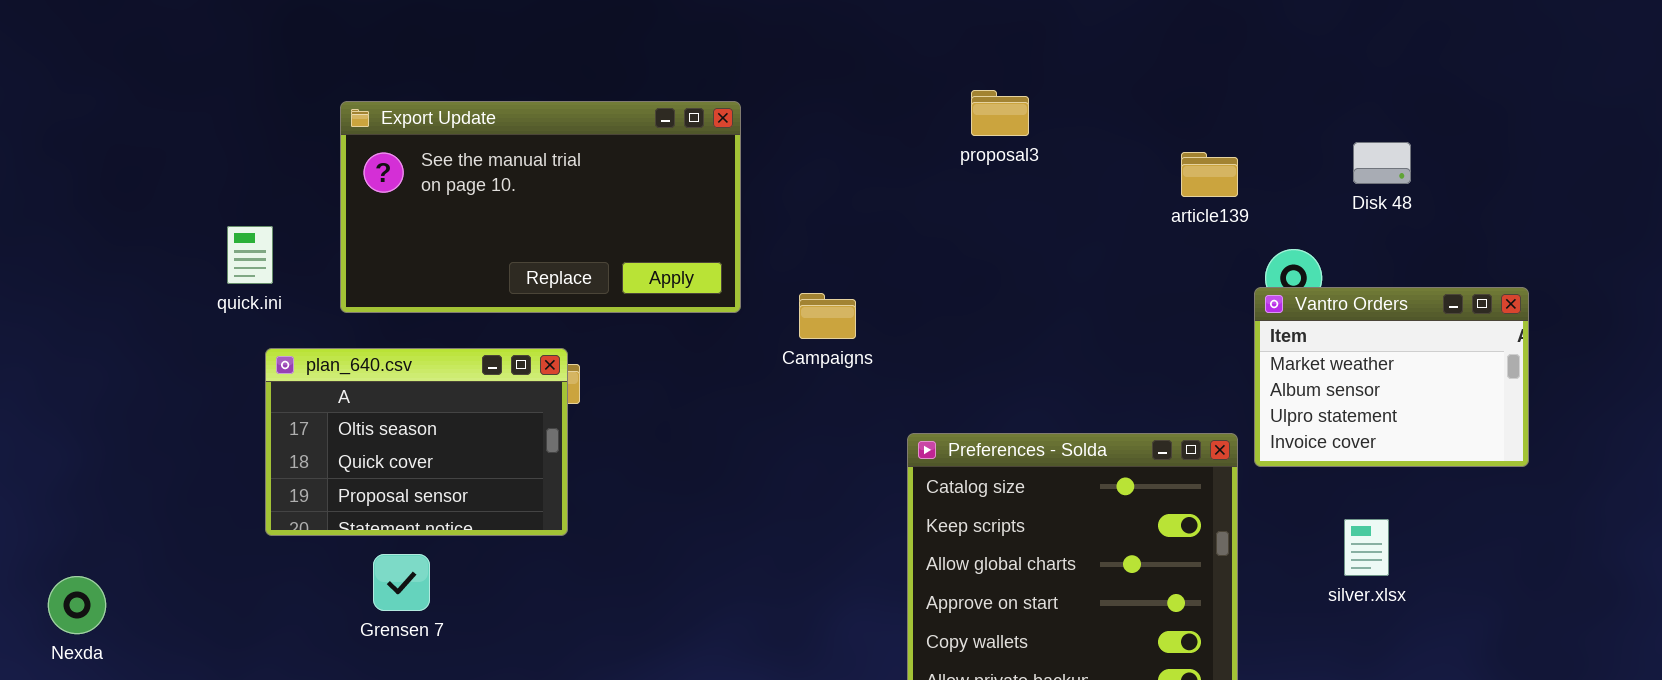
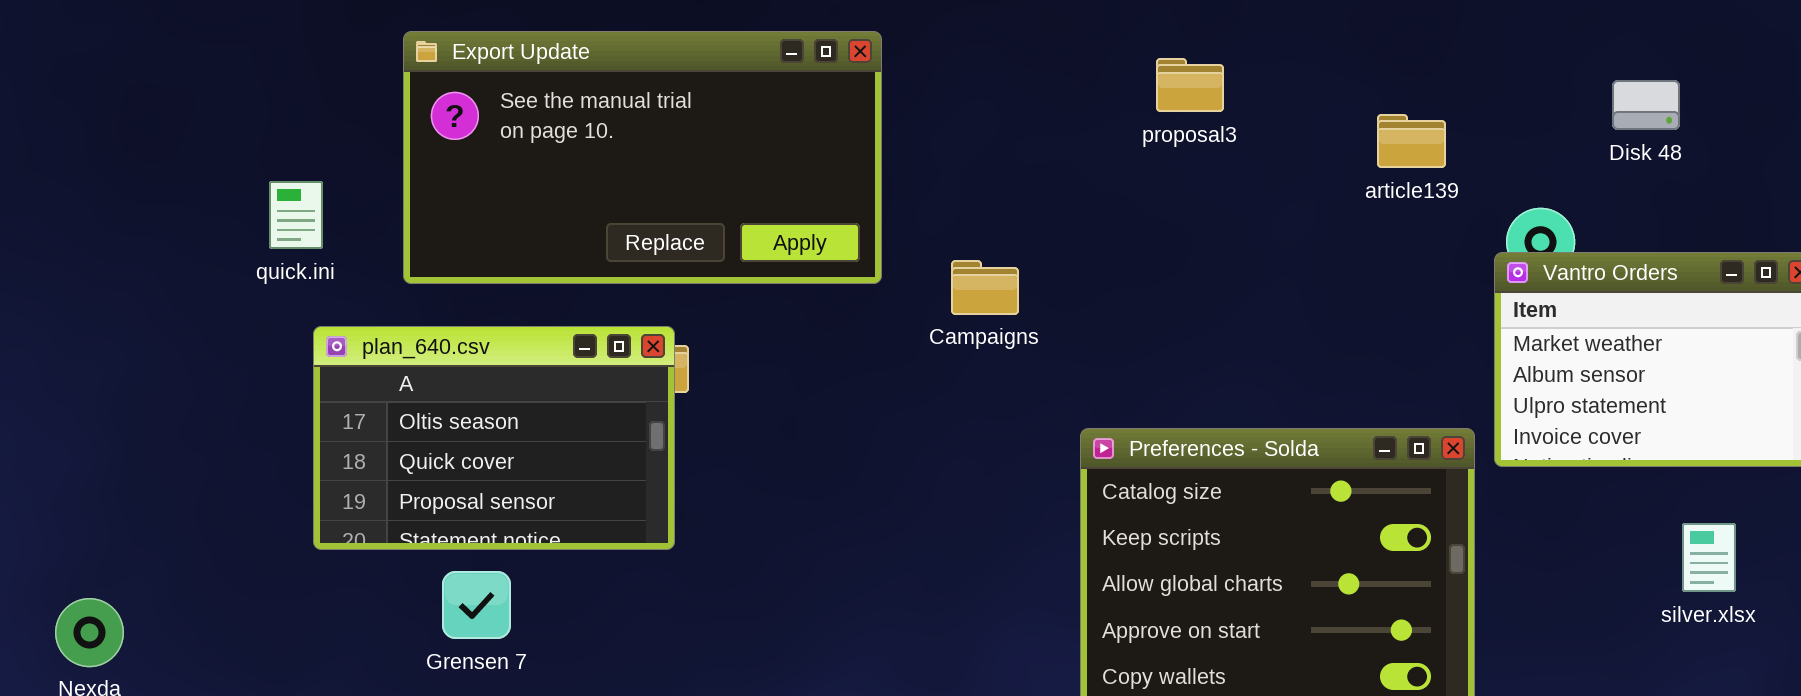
proposal3: [971,90,1029,136] -> [1156,58,1224,112], moved
article139: [1181,152,1238,197] -> [1377,114,1446,168], moved
silver.xlsx: [1344,519,1389,576] -> [1682,523,1736,592], moved

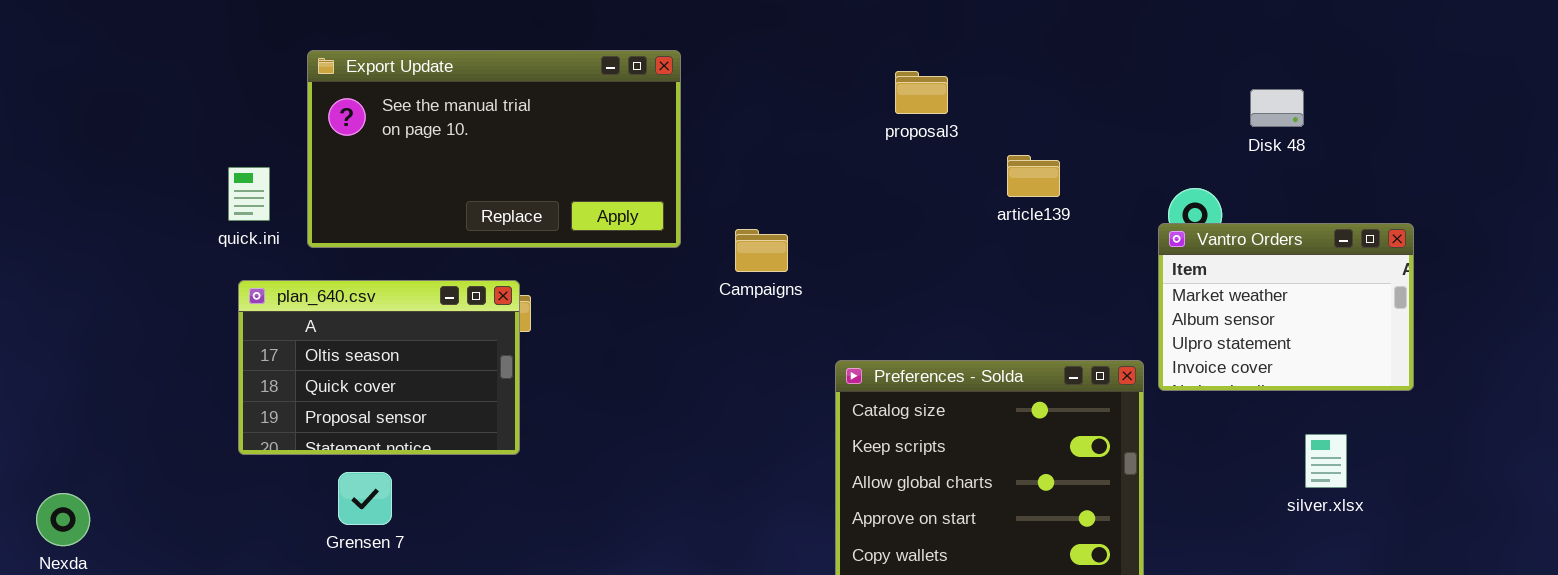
article139: [1377,114,1446,168] -> [1007,155,1060,197], moved
quick.ini: [269,181,323,249] -> [228,167,270,221], moved

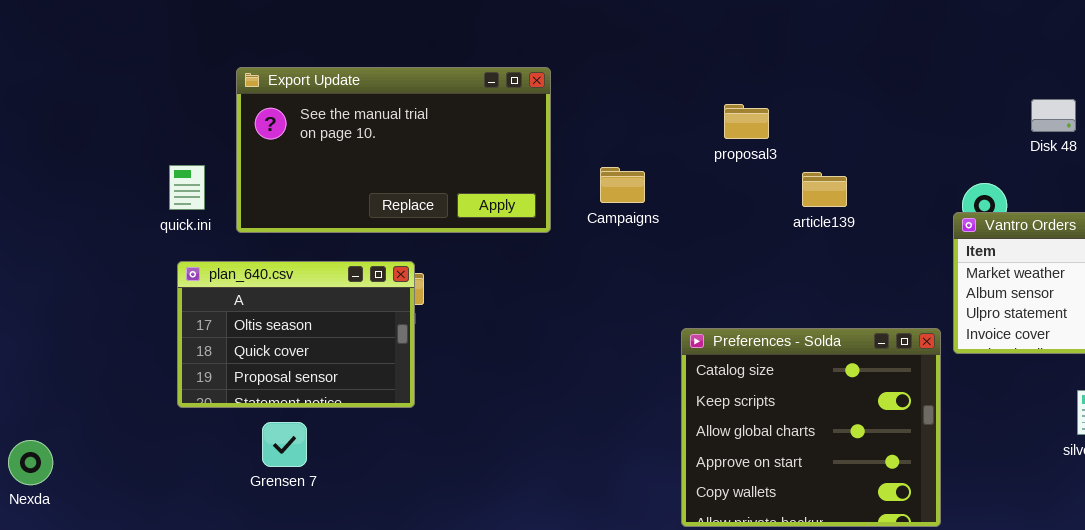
proposal3: [895,71,948,114] -> [724,104,769,139], moved
article139: [1007,155,1060,197] -> [802,172,847,207], moved
Campaigns: [735,229,788,272] -> [600,167,645,203], moved

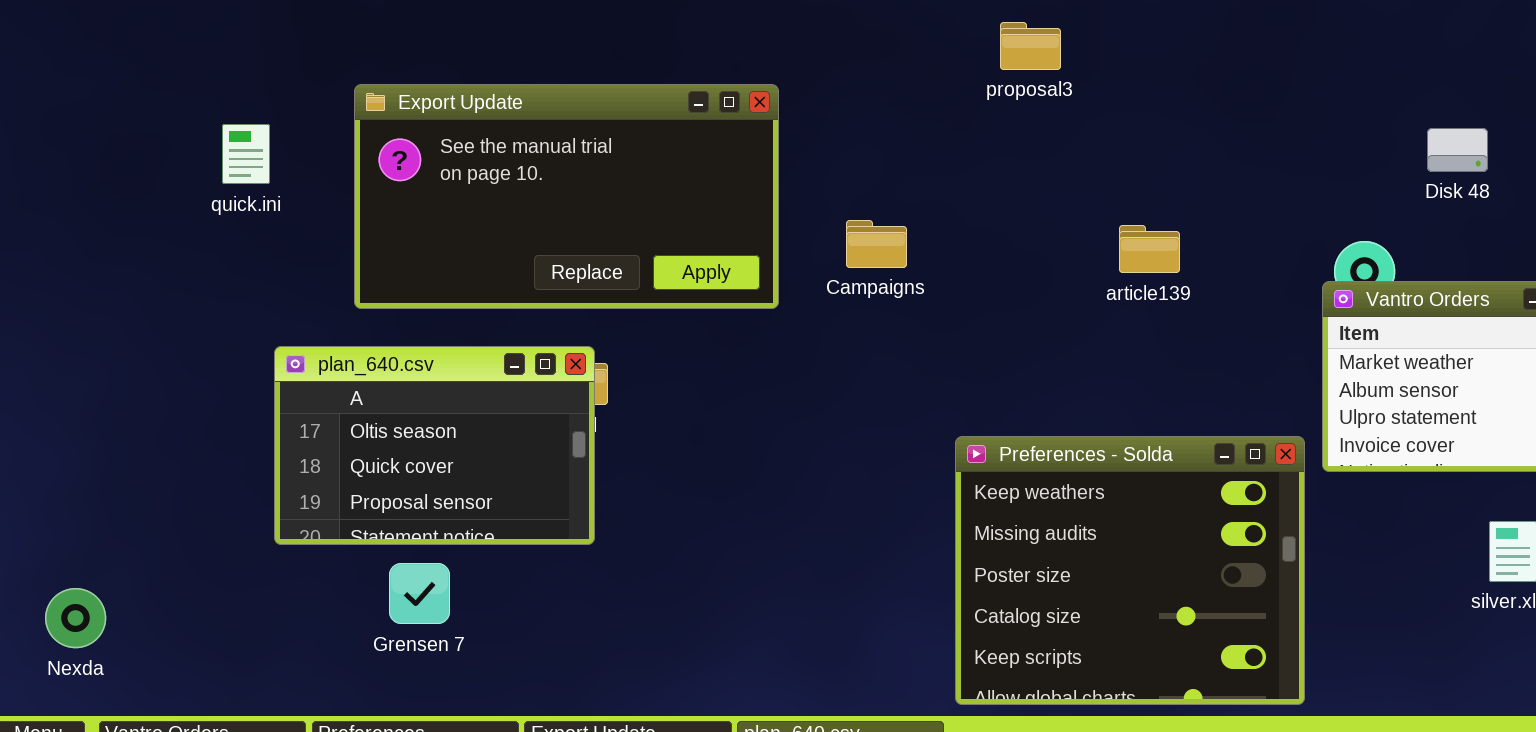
proposal3: [724,104,769,139] -> [1000,22,1061,70], moved
quick.ini: [169,165,205,210] -> [222,124,270,184], moved
Preferences - Solda: [681,328,941,527] -> [955,436,1305,705], scrolled up 3 rows

